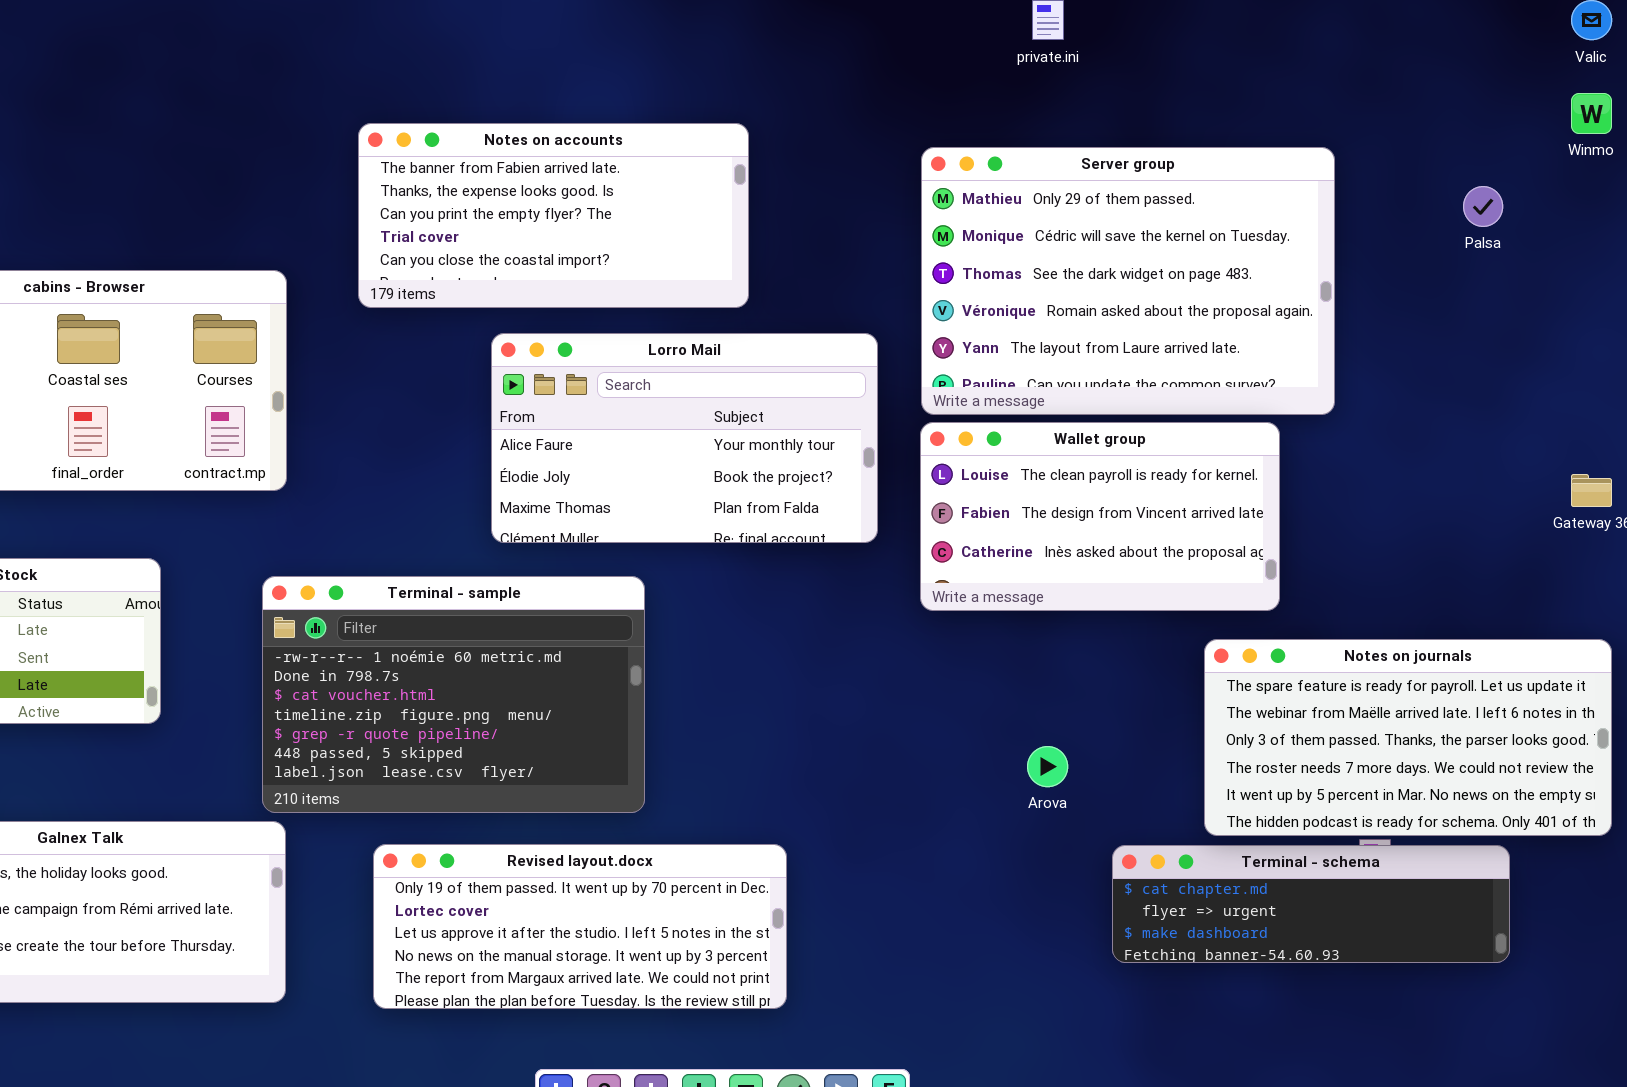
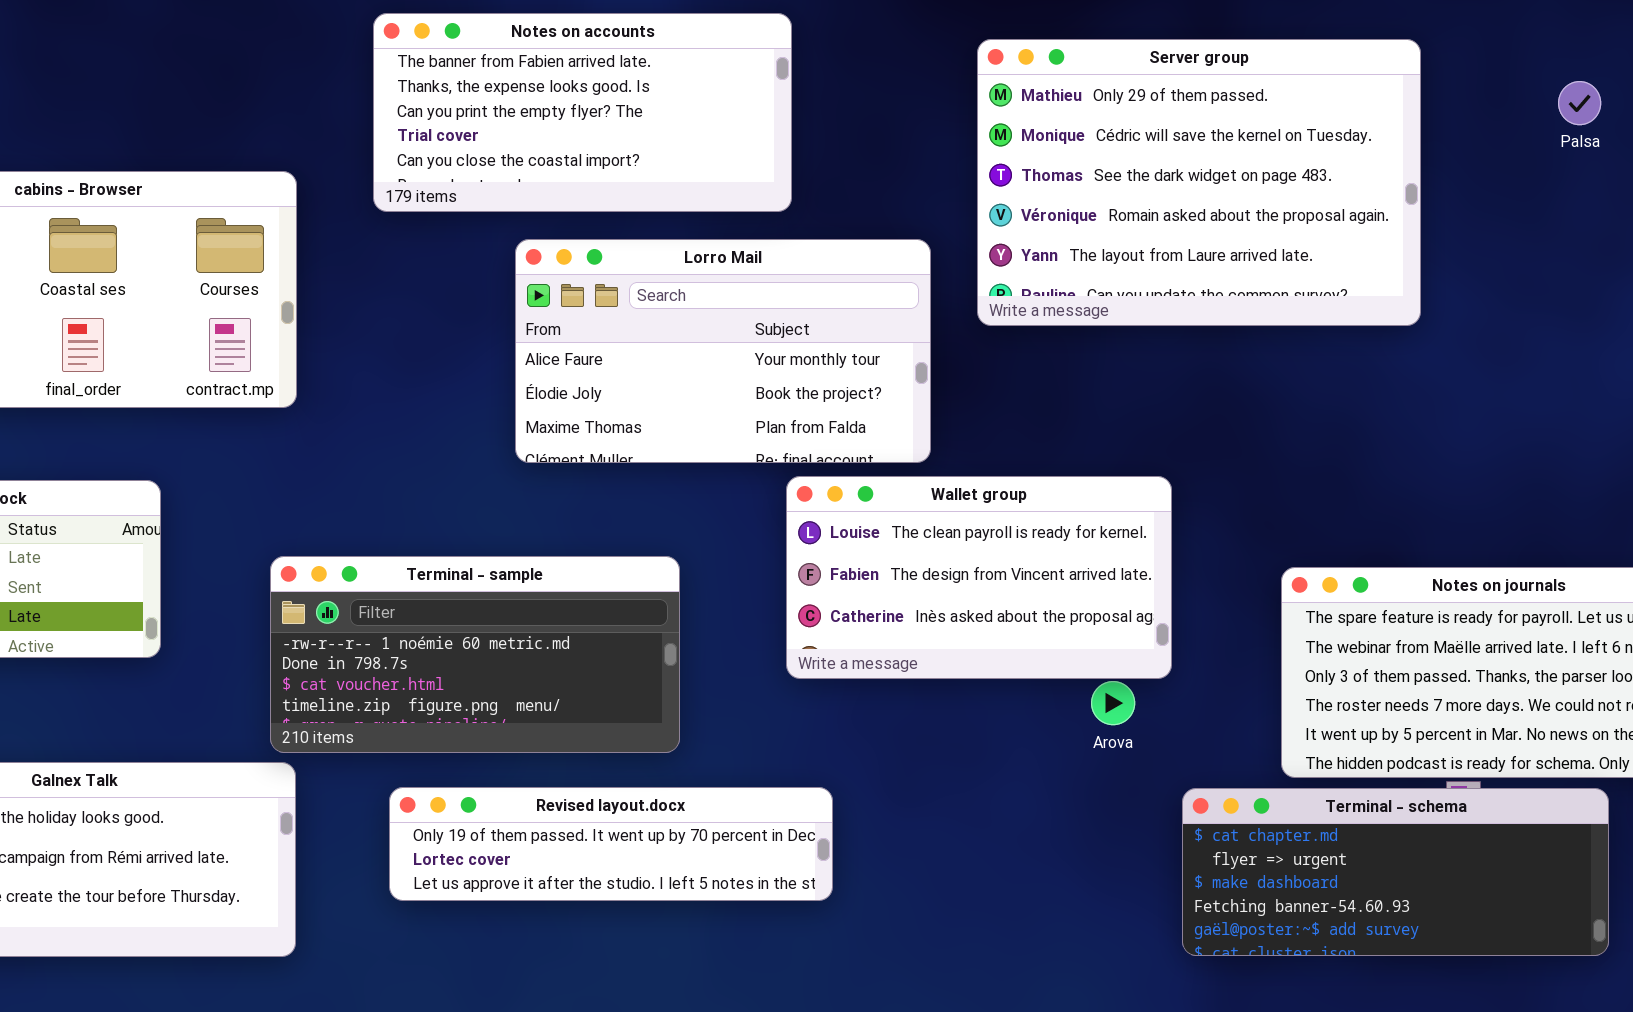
Wallet group: [920,422,1280,611] -> [786,476,1172,679], moved
Terminal - sample: [262,576,645,813] -> [270,556,680,753], resized
Revised layout.docx: [373,844,787,1009] -> [389,787,833,901], resized
Terminal - schema: [1112,845,1510,963] -> [1182,788,1609,956], resized

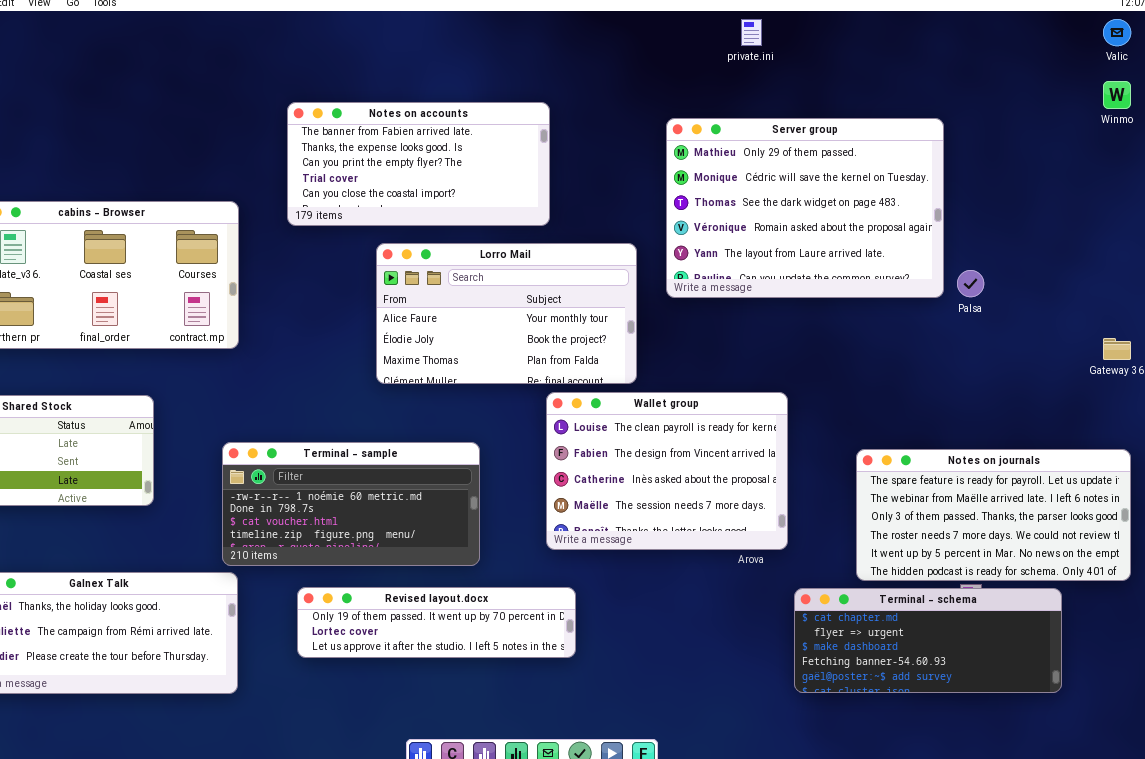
Palsa: [1558,81,1601,125] -> [957,270,984,297], moved
Wallet group: [786,476,1172,679] -> [546,392,788,550], resized

